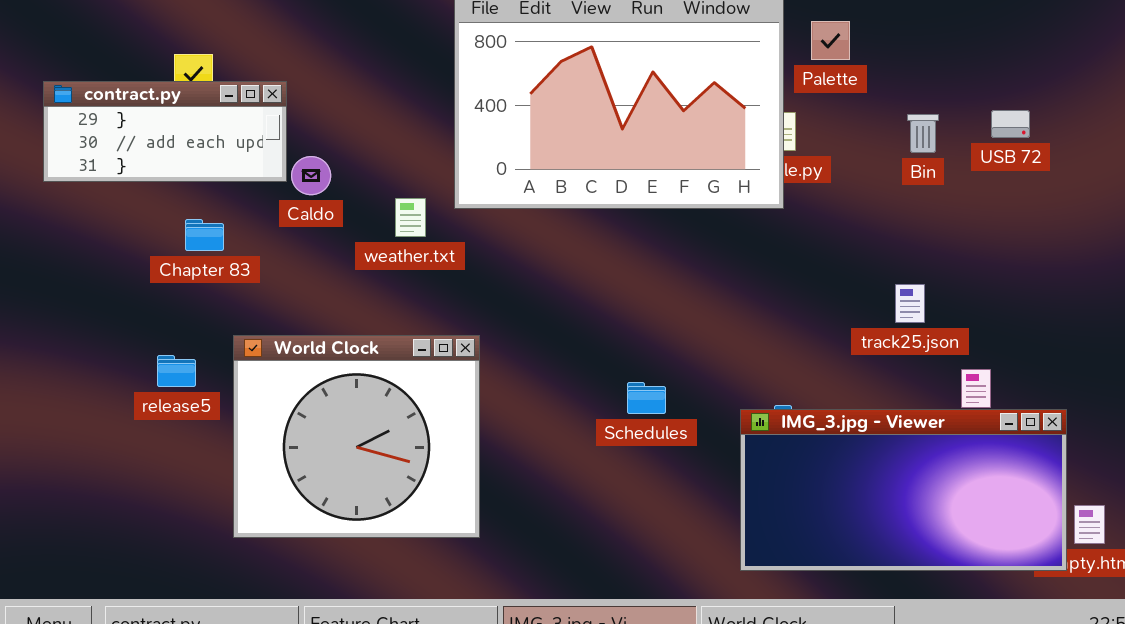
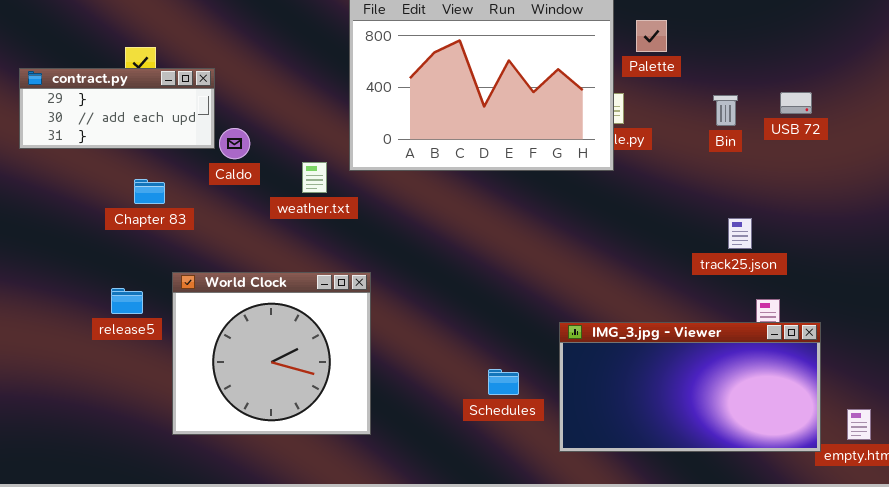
track25.json: [895,284,925,323] -> [728,218,752,249], moved
Schedules: [627,382,666,414] -> [488,369,519,395], moved
IMG_3.jpg - Viewer: [740,409,1067,571] -> [559,322,821,452], moved

